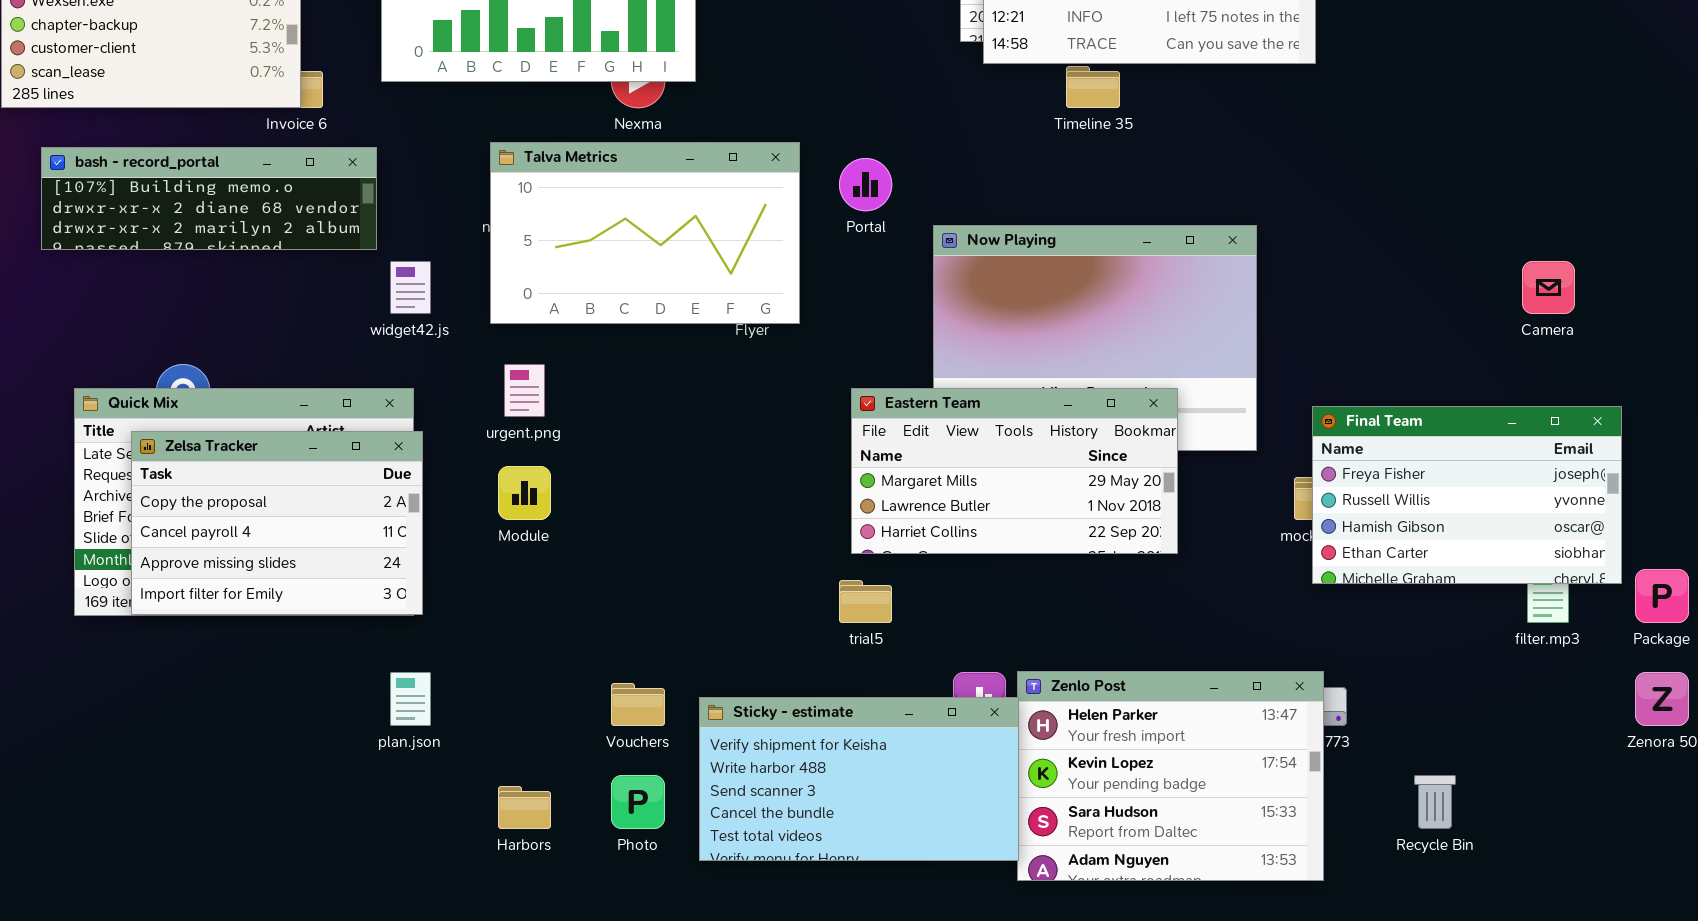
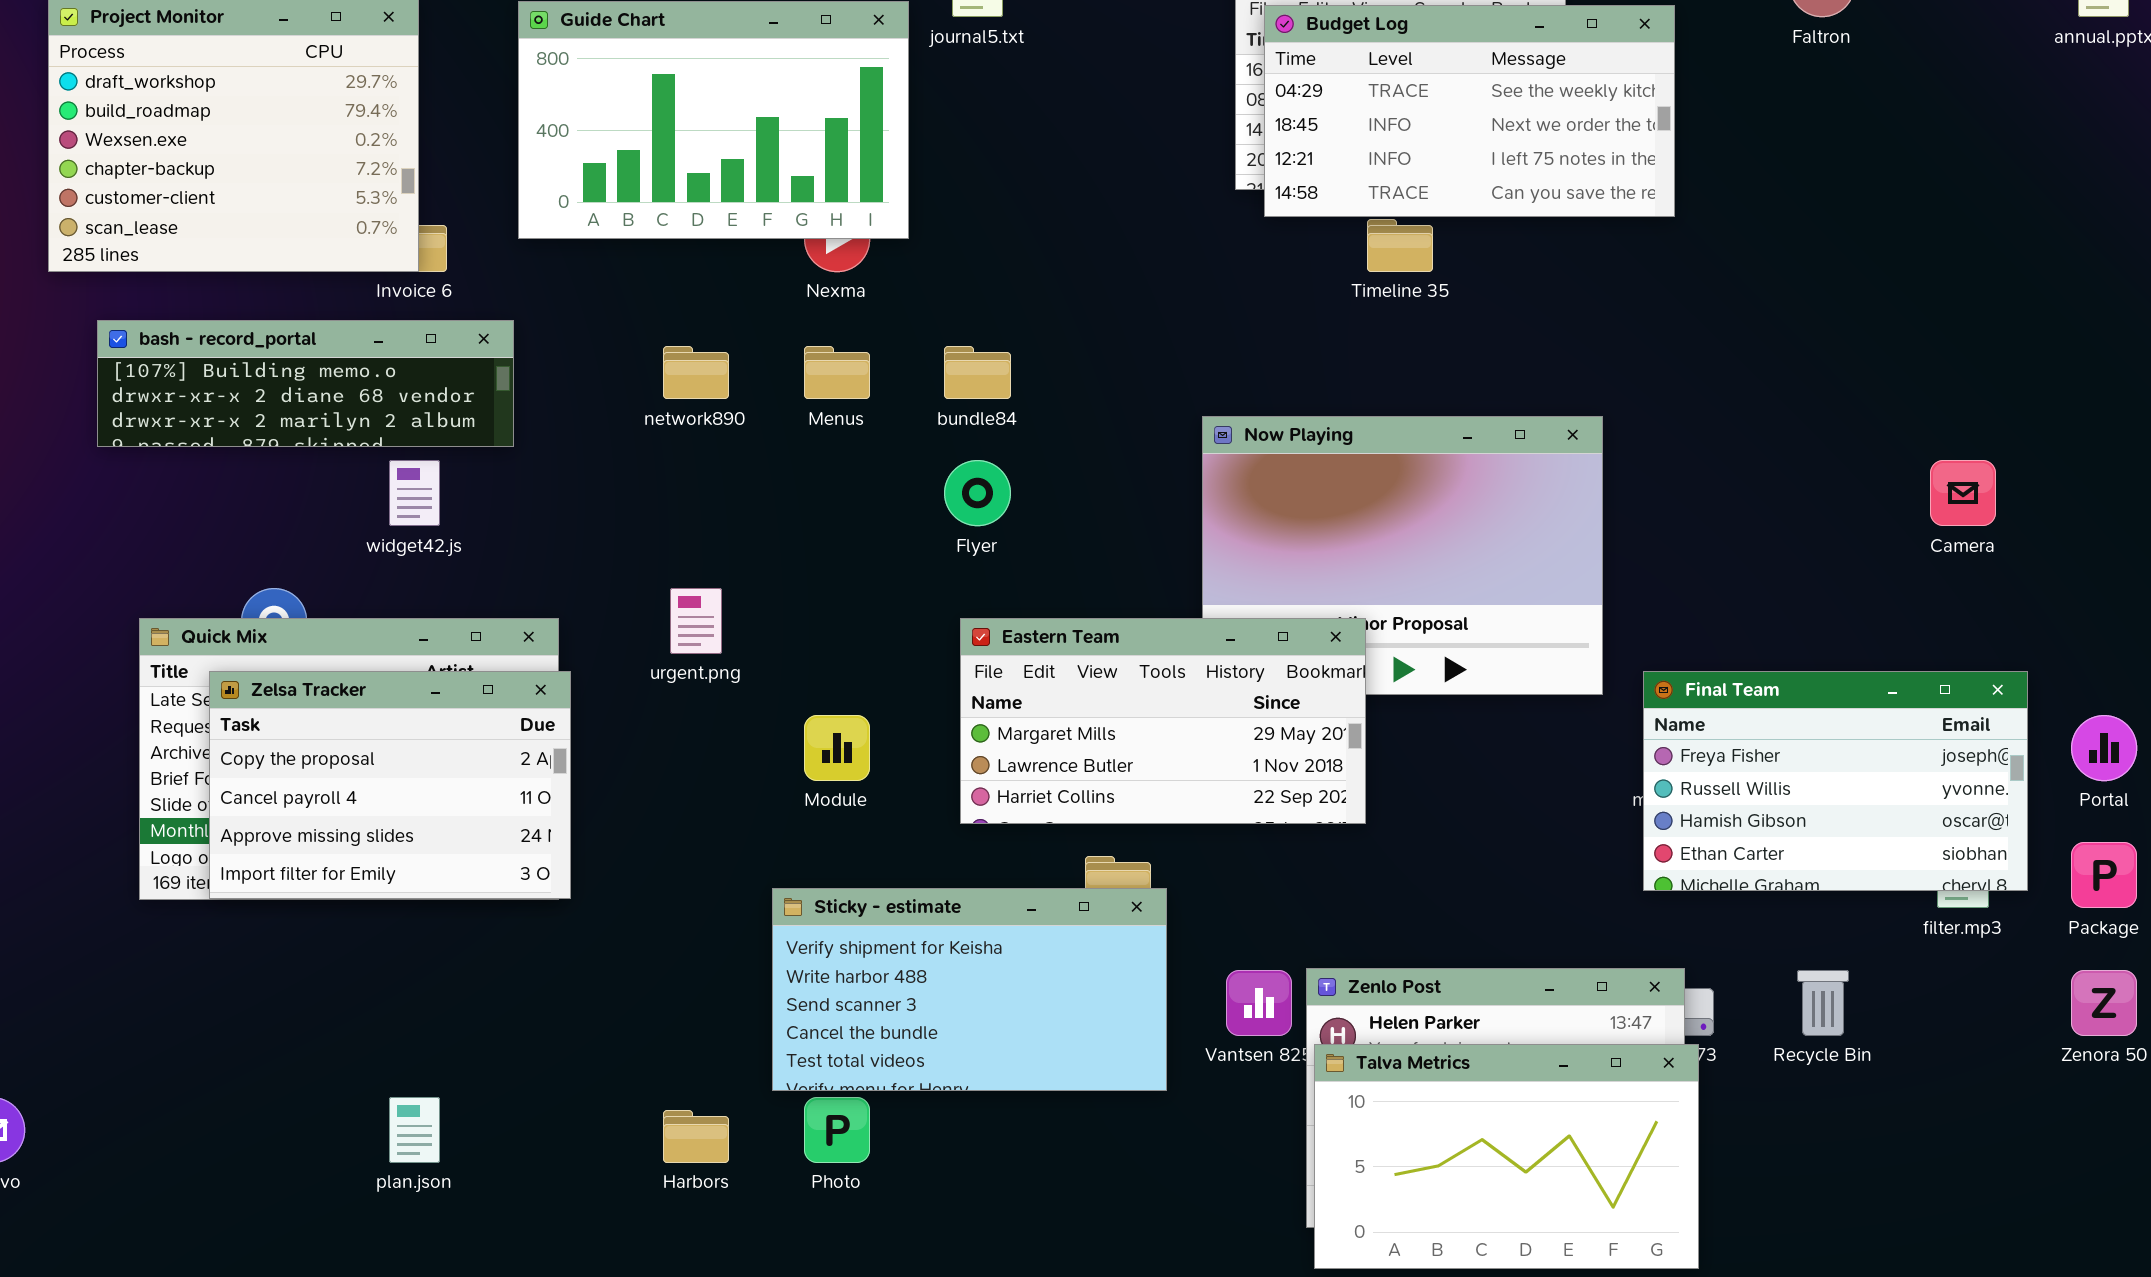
Talva Metrics: [490,142,800,324] -> [1314,1044,1699,1269], moved
Portal: [839,158,892,211] -> [2071,715,2137,781], moved
widget42.js: [390,261,431,314] -> [389,460,440,526], moved
Eastern Team: [851,388,1178,554] -> [960,618,1366,824], moved
Final Team: [1312,406,1622,584] -> [1643,671,2028,891], moved
Module: [498,466,551,520] -> [804,715,870,781], moved
plan.json: [390,672,431,726] -> [389,1097,440,1163], moved
Sticky - estimate: [699,697,1019,861] -> [772,888,1167,1091], moved
Recycle Bin: [1414,775,1456,829] -> [1797,970,1849,1036], moved

